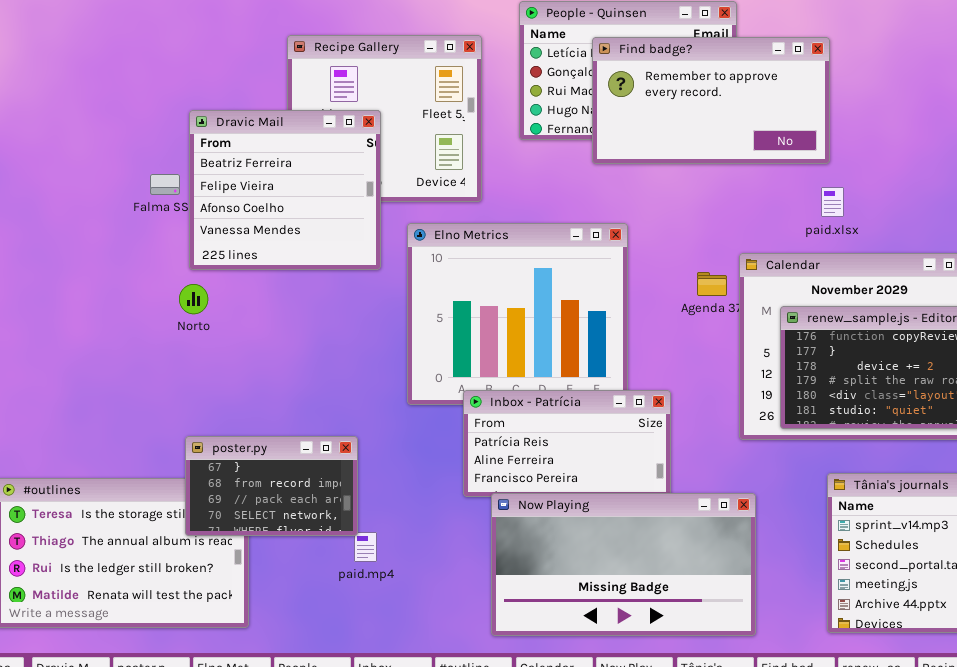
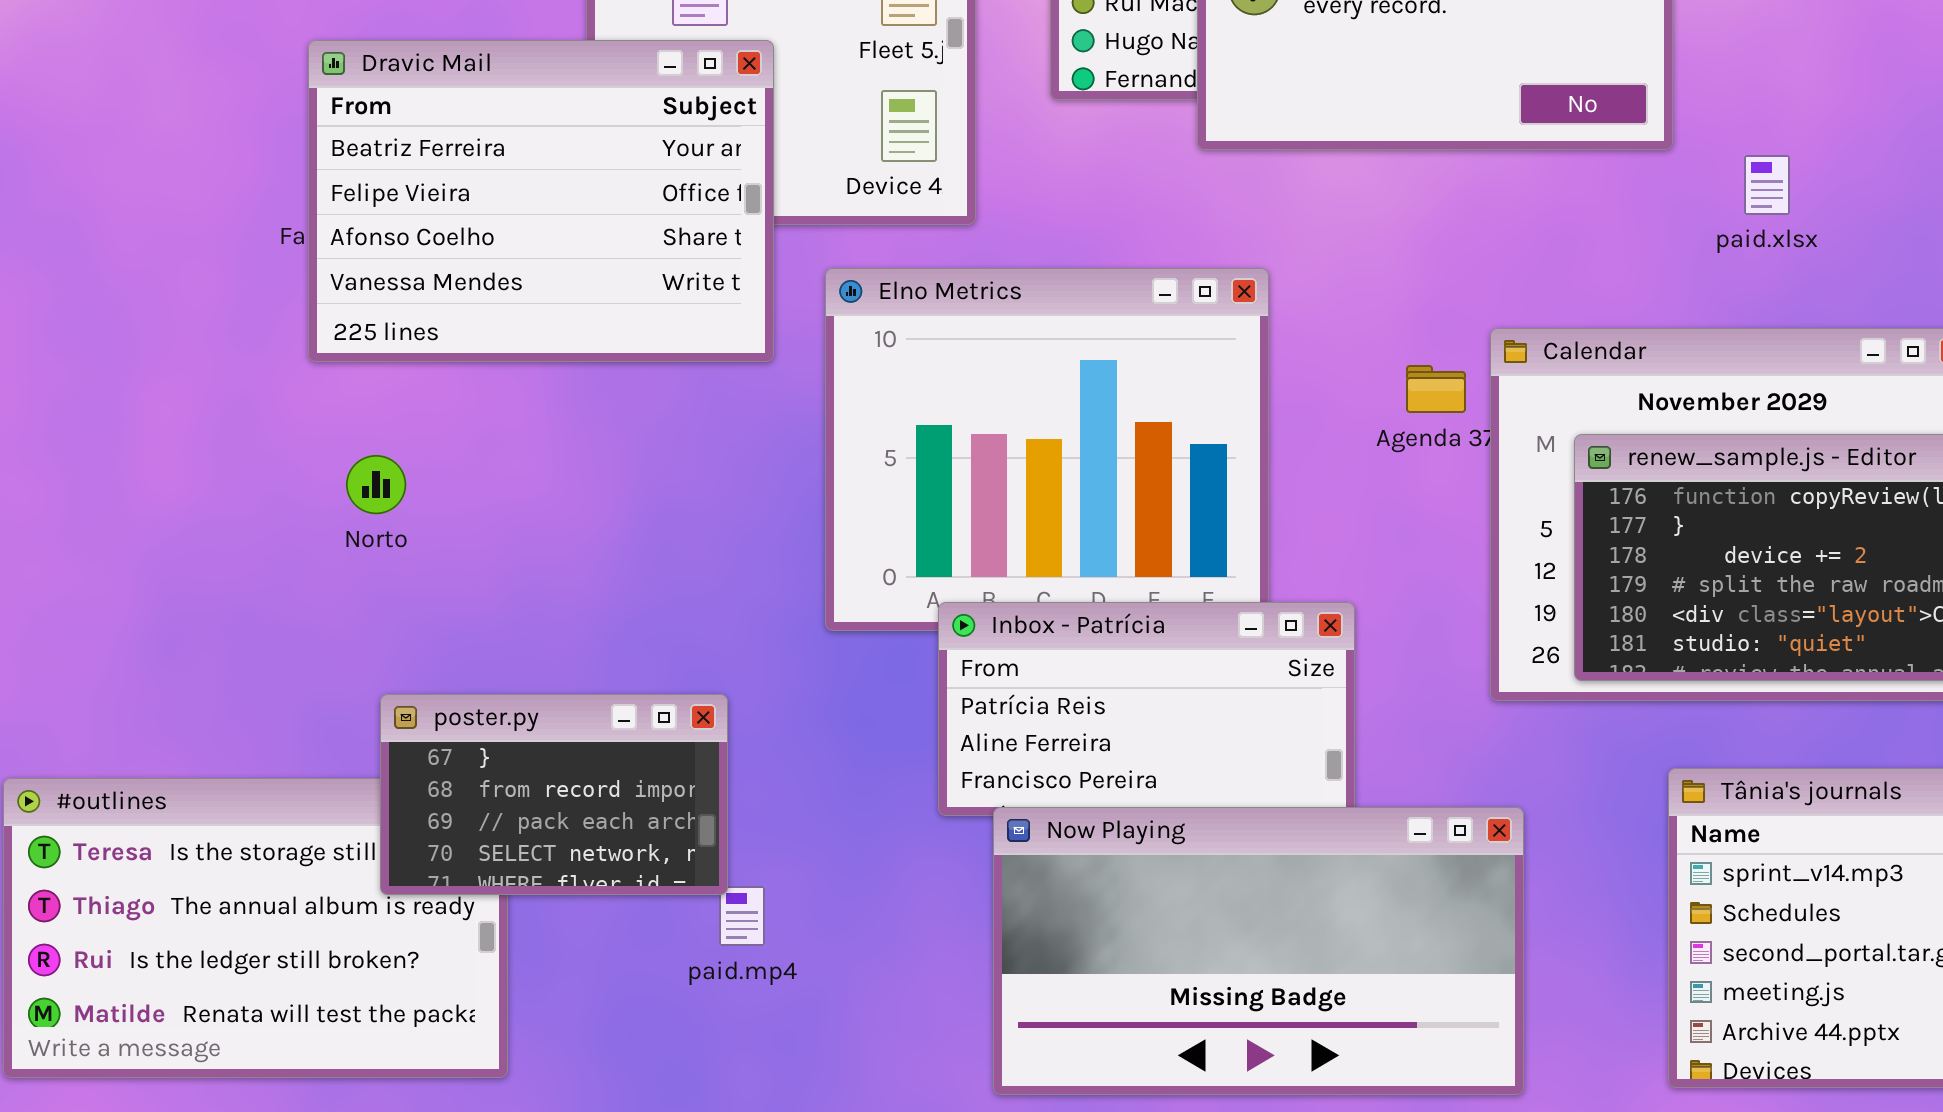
Dravic Mail: [189,110,381,270] -> [308,40,774,362], resized
paid.xlsx: [821,187,844,217] -> [1744,155,1790,215], moved
Norto: [179,284,208,314] -> [346,455,406,514], moved

